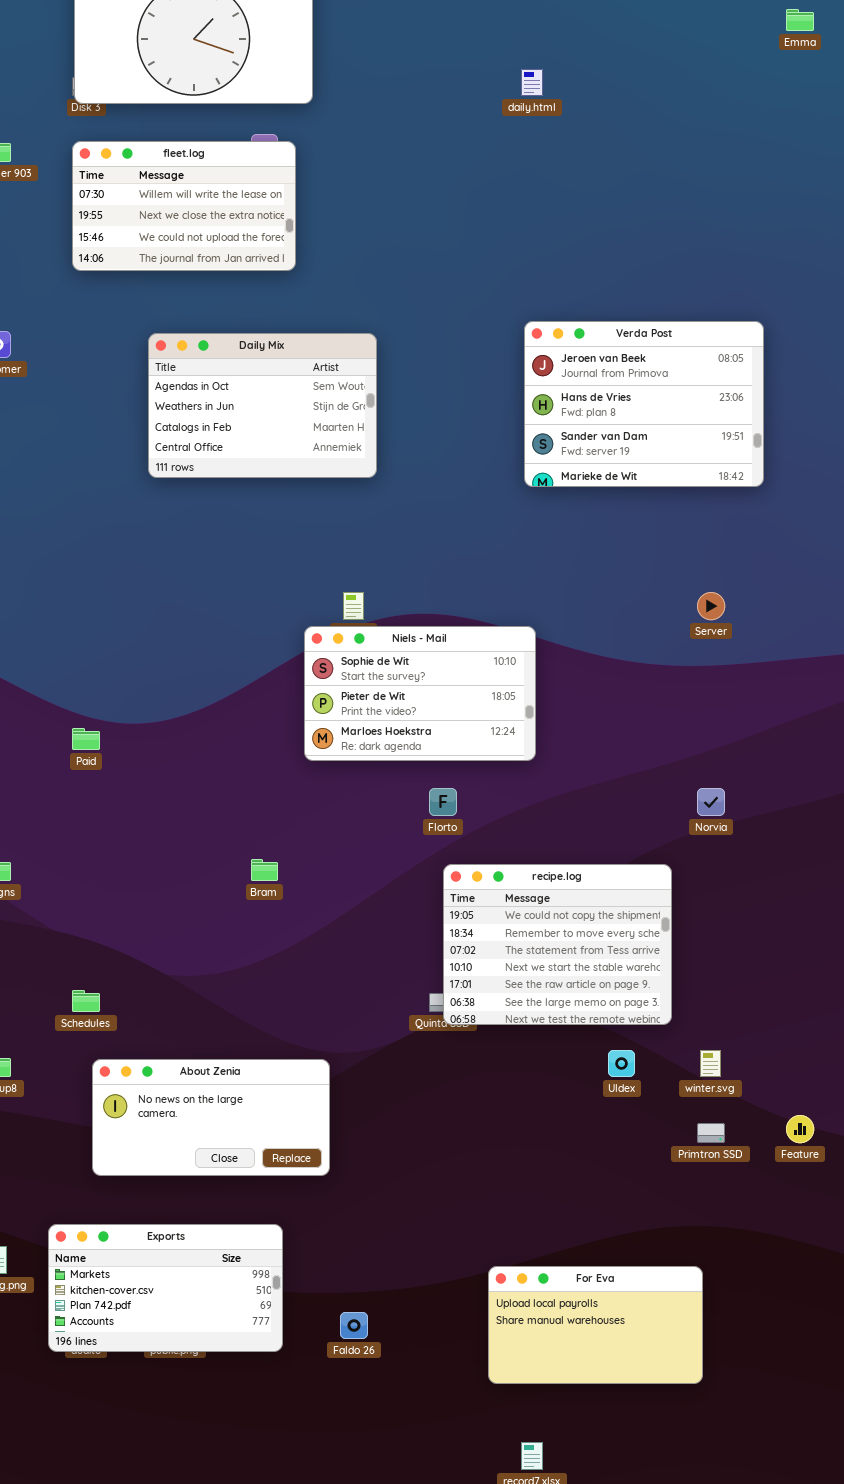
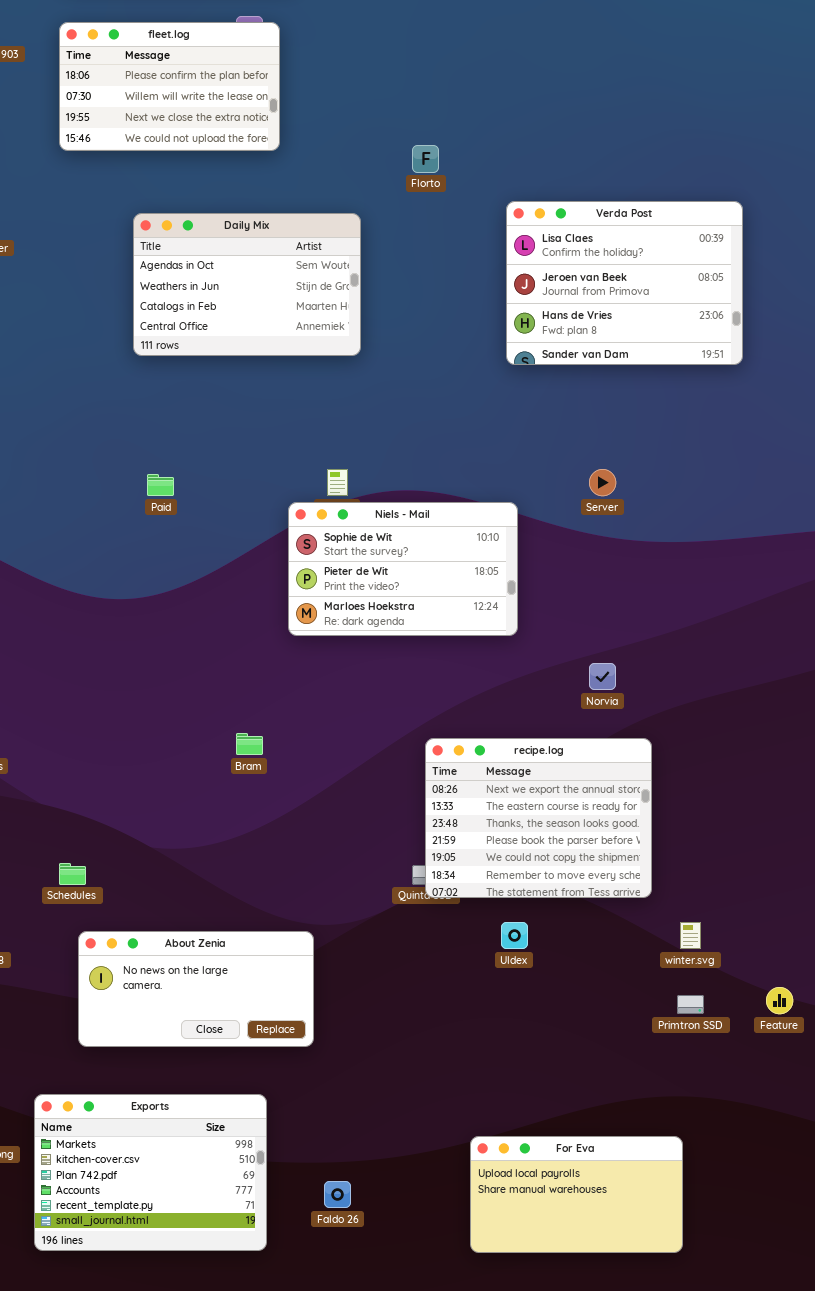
fleet.log: [72,141,296,271] -> [59,22,280,151], scrolled up 1 row
Verda Post: [524,321,764,487] -> [506,201,743,365], scrolled up 1 row
Server: [697,592,725,620] -> [589,469,616,496], moved
Paid: [72,728,100,750] -> [147,474,174,496], moved
Florto: [429,788,457,816] -> [412,145,439,173], moved
Norvia: [697,788,725,816] -> [589,663,616,690], moved
recipe.log: [443,864,672,1025] -> [425,738,652,898], scrolled up 4 rows
Uldex: [608,1050,635,1077] -> [501,922,528,949], moved
Exports: [48,1224,283,1352] -> [34,1094,267,1251], resized

